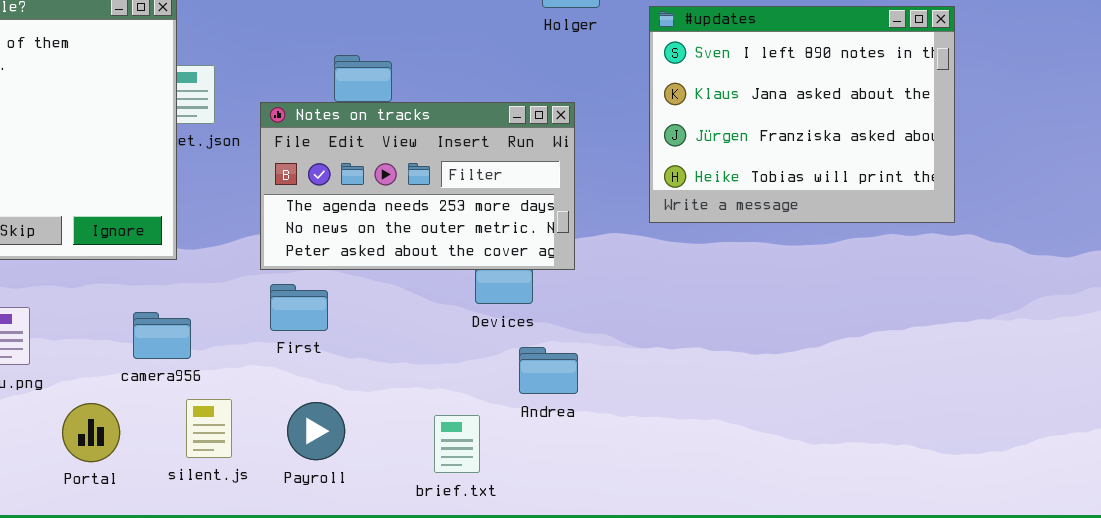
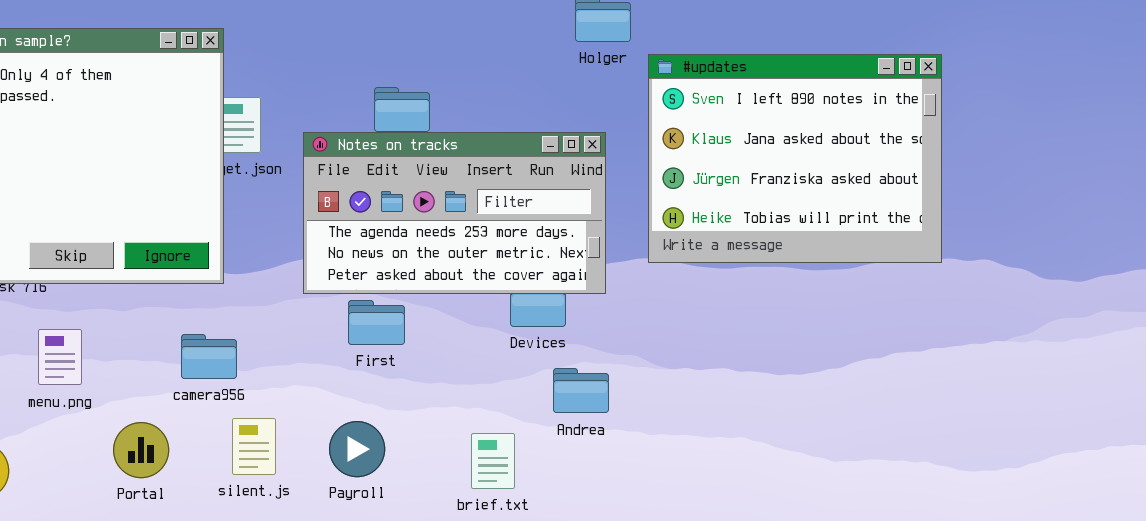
#updates: [649,6,955,223] -> [648,54,942,263], moved
First: [270,284,328,331] -> [348,300,405,345], moved

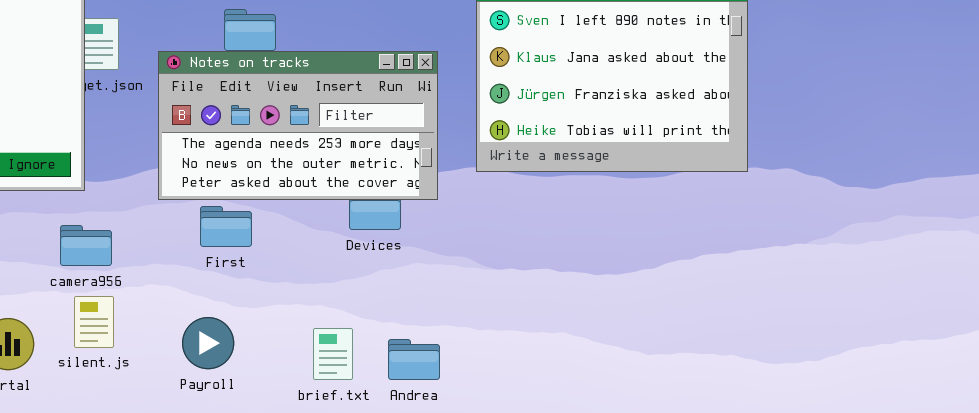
camera956: [181,334,237,379] -> [60,225,112,266], moved
Andrea: [553,368,609,413] -> [388,339,440,380], moved
silent.js: [232,418,276,475] -> [74,296,114,348], moved

